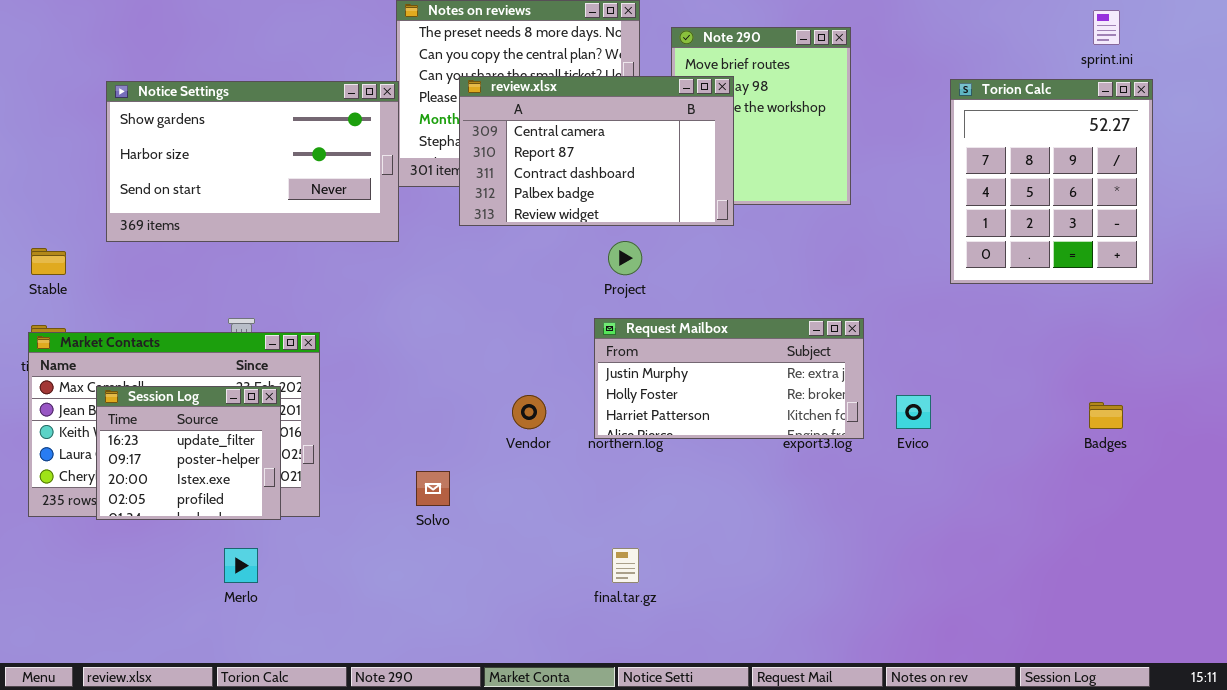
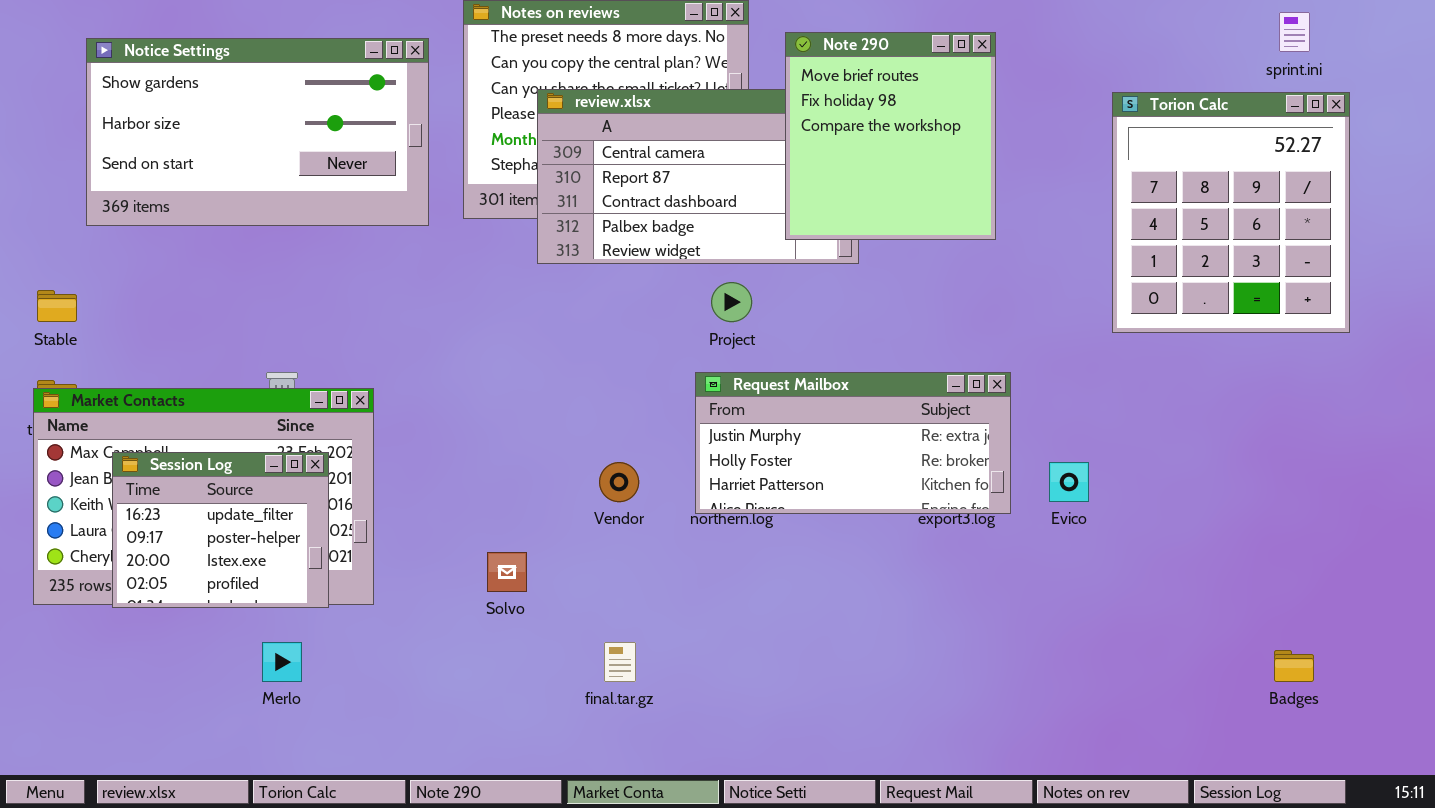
Note 290: [671,27,851,205] -> [785,32,996,240], raised
Notice Settings: [106,81,399,242] -> [86,38,429,226], moved
Badges: [1089,402,1123,429] -> [1274,650,1314,682], moved
final.tar.gz: [612,548,639,583] -> [604,642,636,682], moved

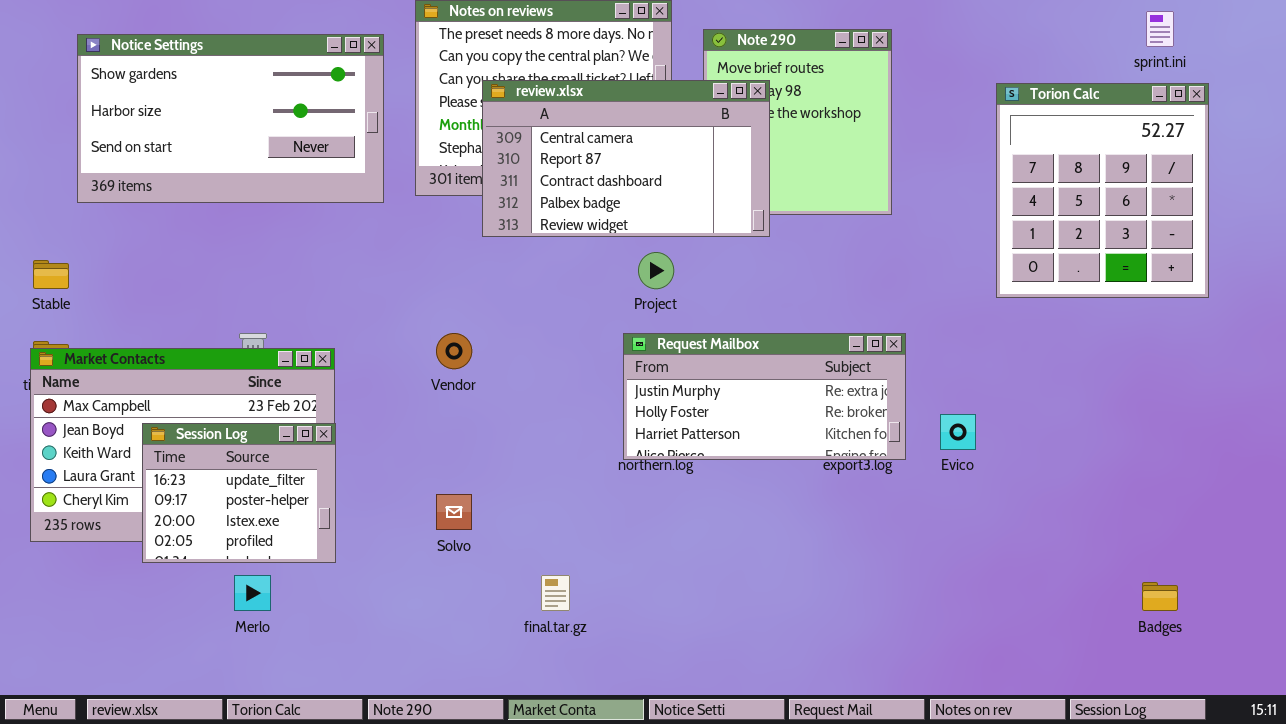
review.xlsx: [537,89,859,264] -> [482,80,770,237], raised
Session Log: [112,452,329,608] -> [142,423,336,563], moved
Vendor: [599,462,639,502] -> [436,333,472,369], moved

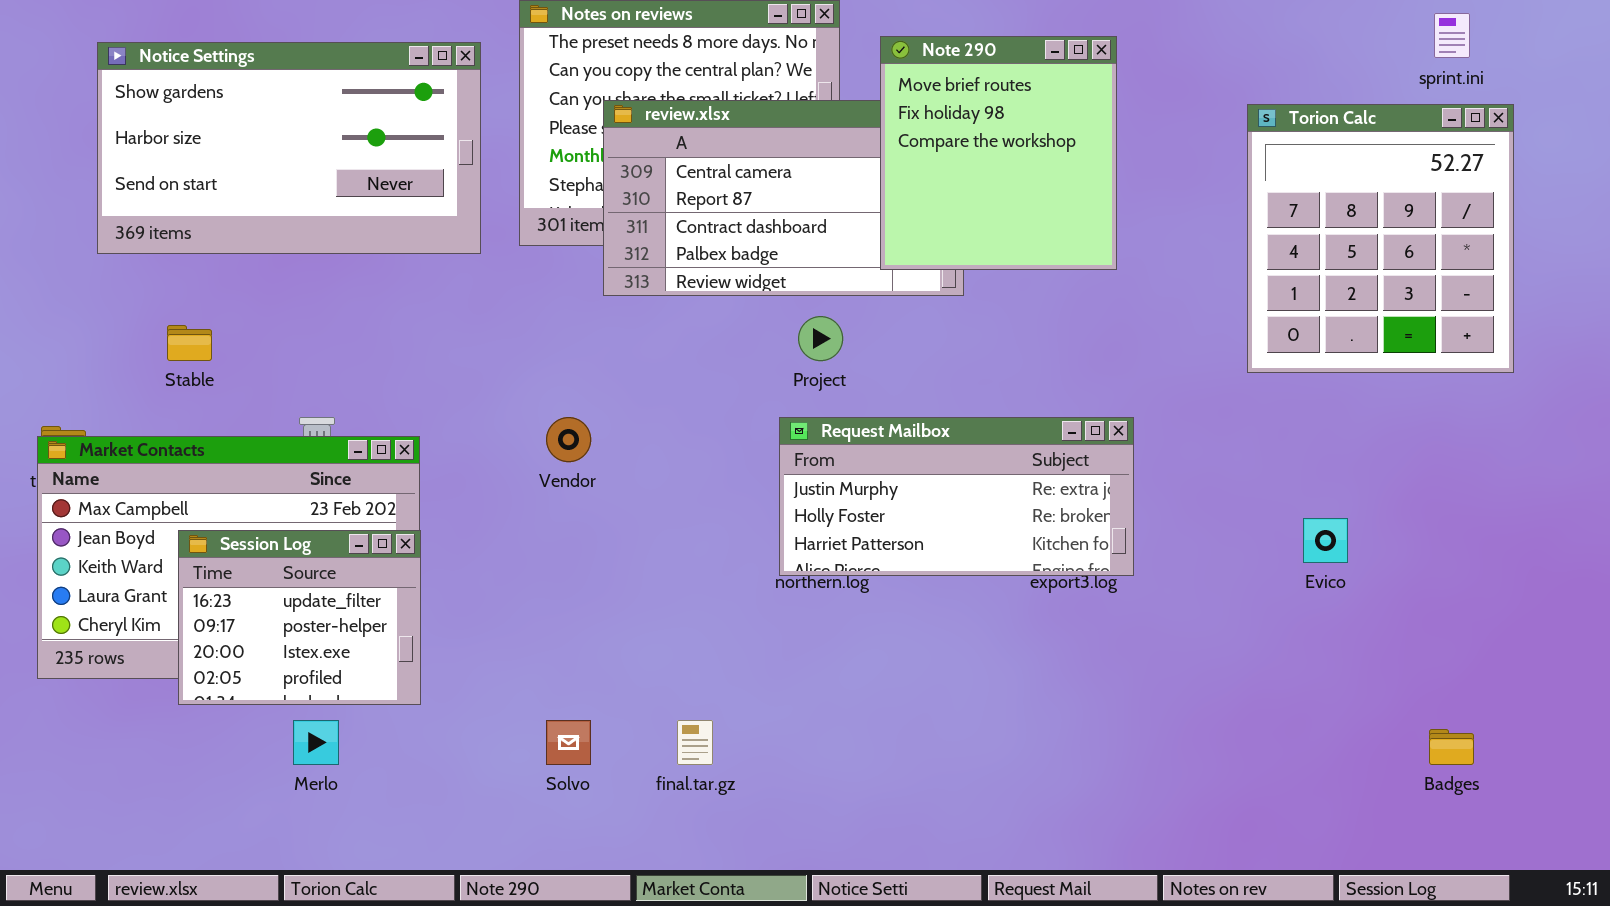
Note 290: [703,29,892,215] -> [880,36,1117,270], raised
Stable: [33,260,69,289] -> [167,325,212,361], moved
Evico: [940,414,976,450] -> [1303,518,1348,563], moved
Solvo: [436,494,472,530] -> [546,720,591,765], moved

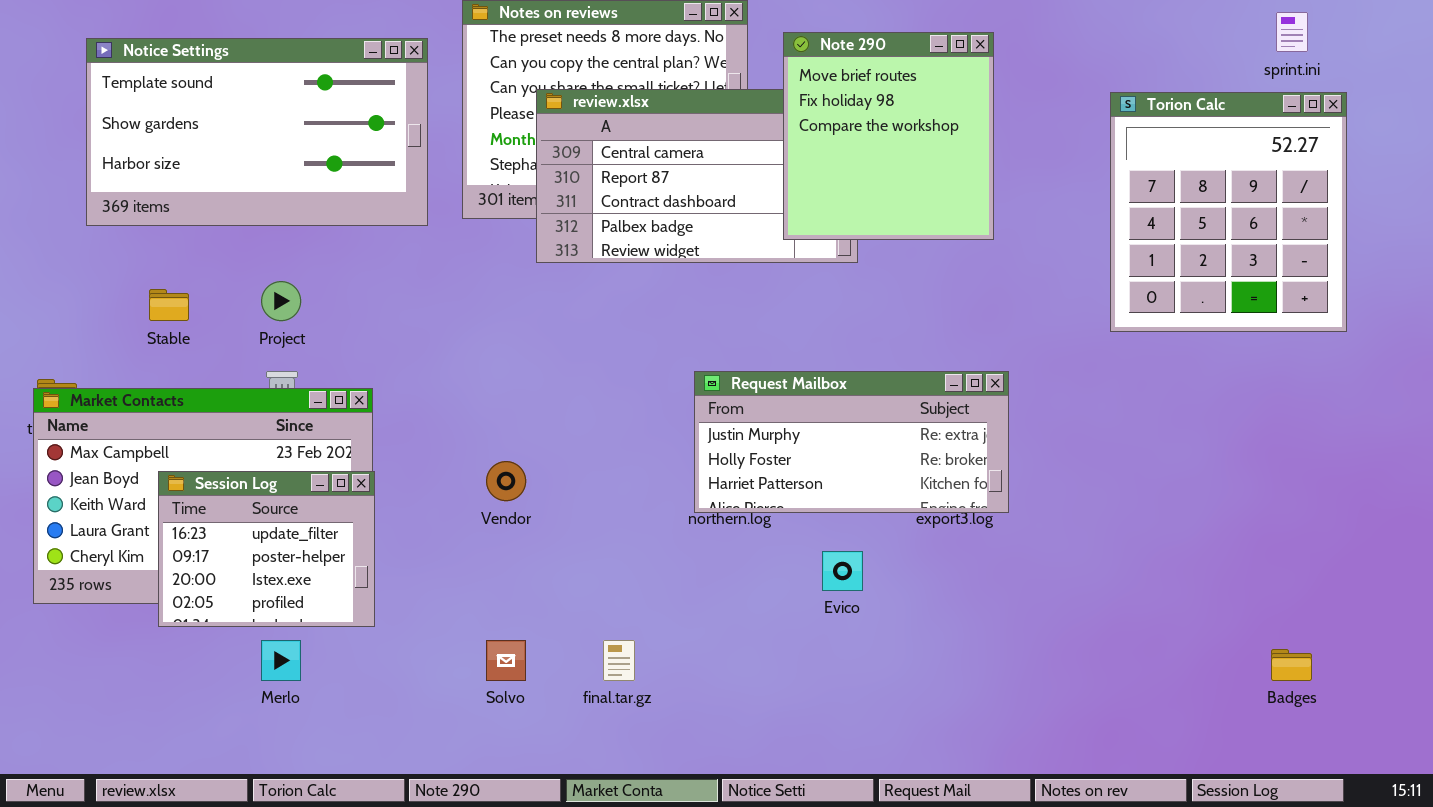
Notice Settings: [97,42,481,254] -> [86,38,428,226], scrolled up 1 row
Project: [798,316,843,361] -> [261,281,301,321], moved
Vendor: [546,417,591,462] -> [486,461,526,501], moved
Evico: [1303,518,1348,563] -> [822,551,863,591], moved

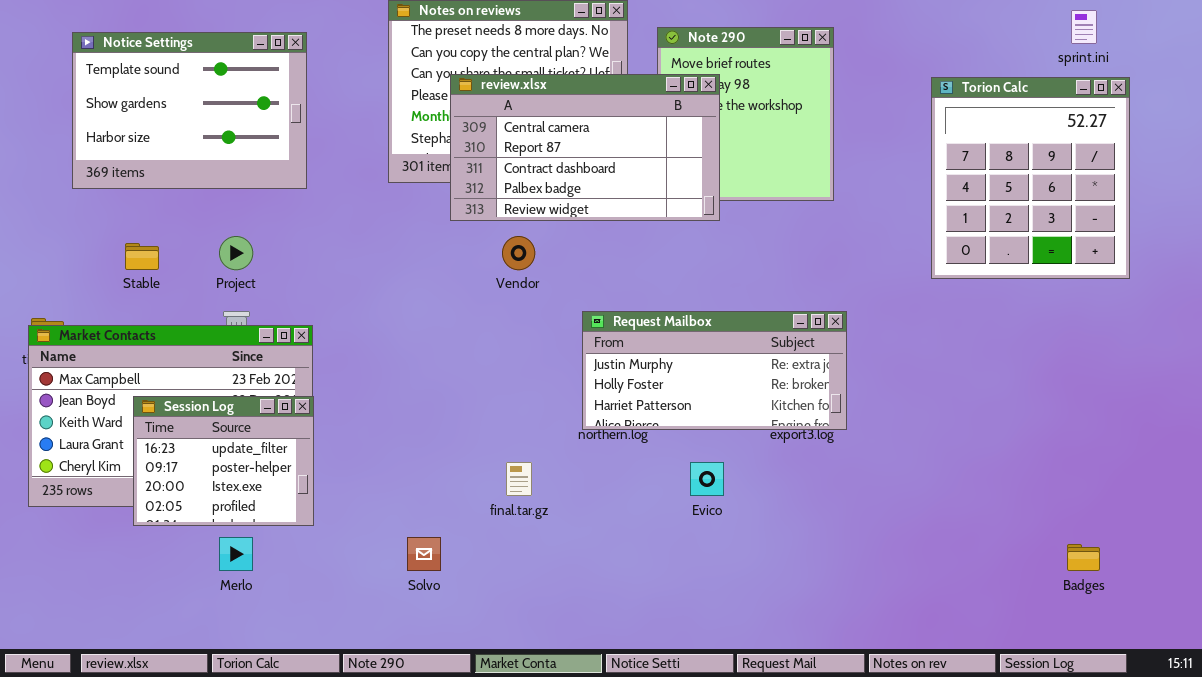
Notice Settings: [86,38,428,226] -> [72,32,307,189], resized
review.xlsx: [536,89,858,263] -> [450,74,720,221], raised
Vendor: [486,461,526,501] -> [502,236,535,270], moved
final.tar.gz: [603,640,635,681] -> [506,462,532,496], moved

